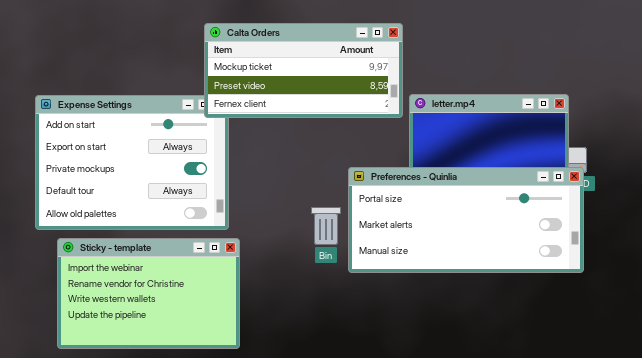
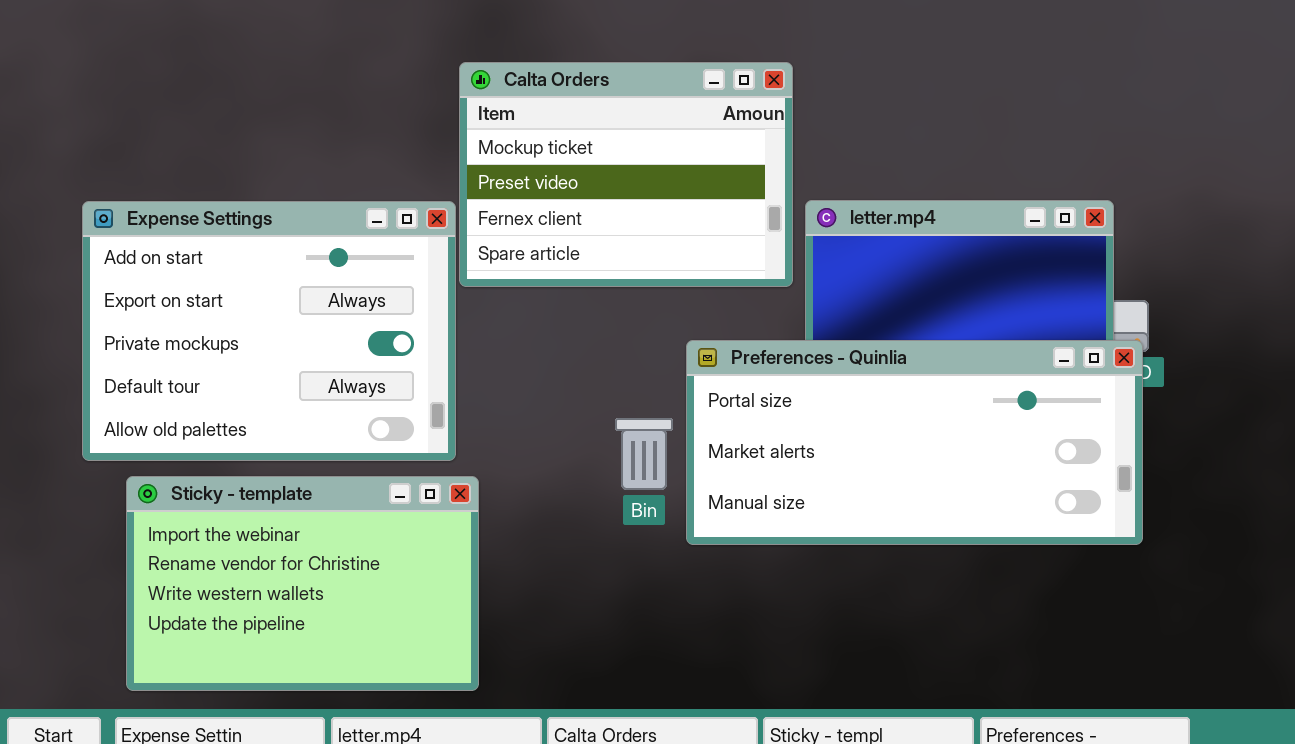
Calta Orders: [204,23,403,118] -> [459,62,793,287], resized

